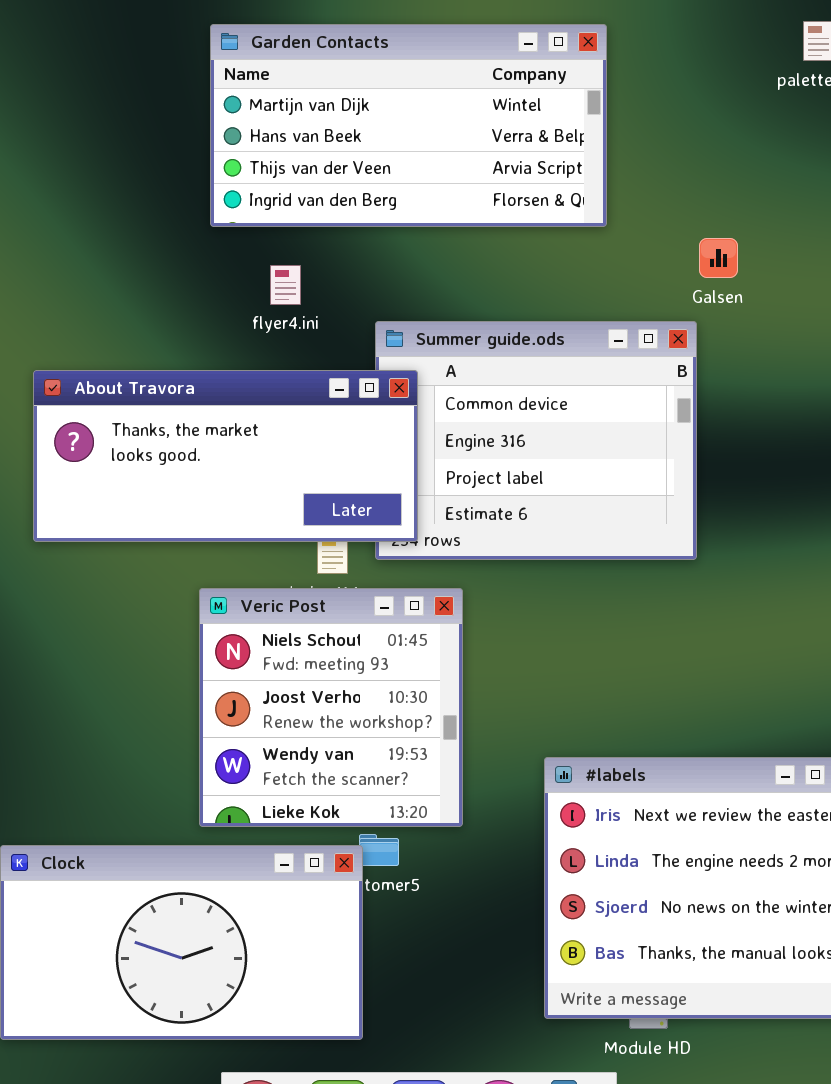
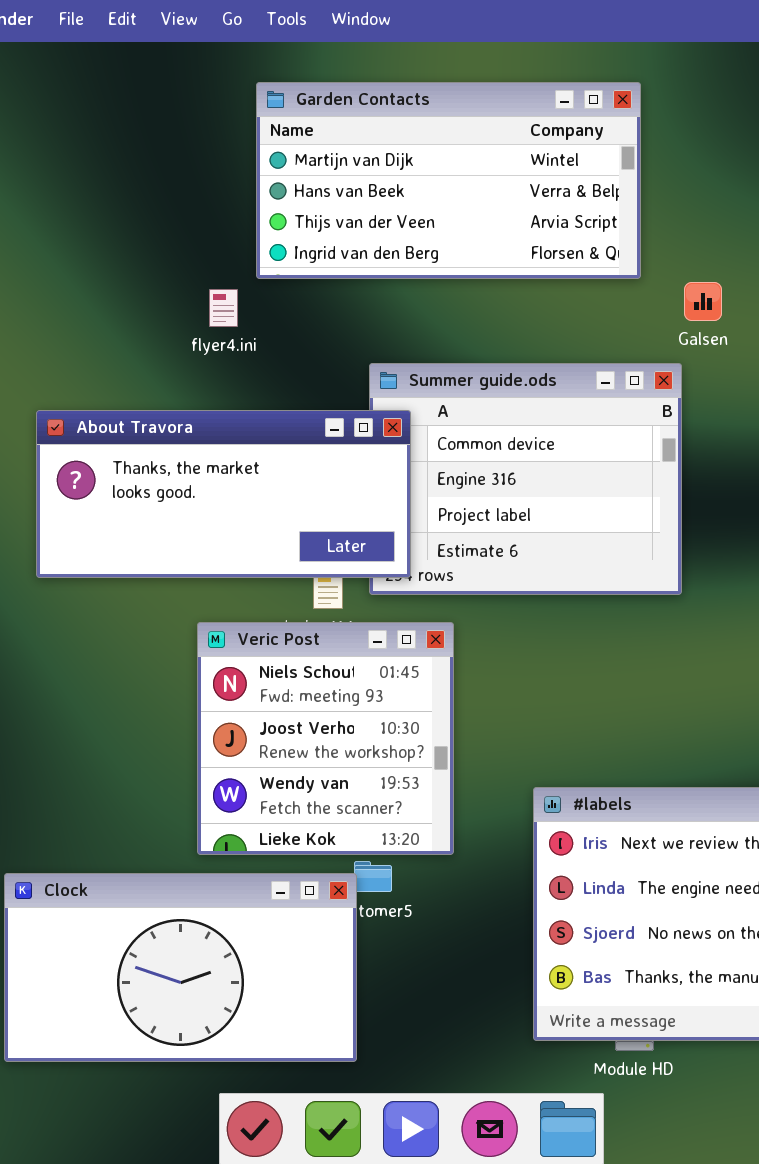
Garden Contacts: [210,24,607,227] -> [256,82,641,279], moved
flyer4.ini: [270,265,301,305] -> [209,289,238,327], moved

